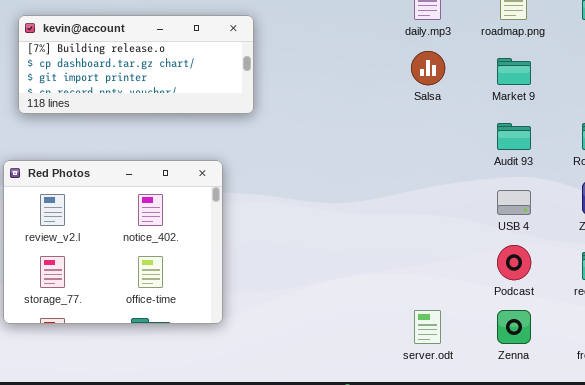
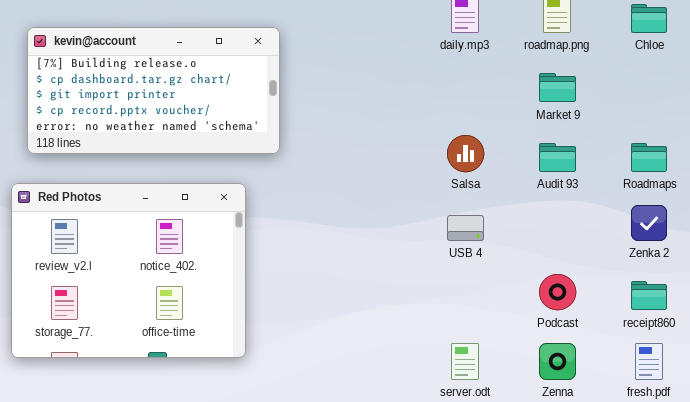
kevin@account: [18,15,254,114] -> [27,27,280,154], resized
Salsa: [411,51,445,85] -> [447,135,484,172], moved
USB 4: [497,190,531,215] -> [447,215,484,241], moved

